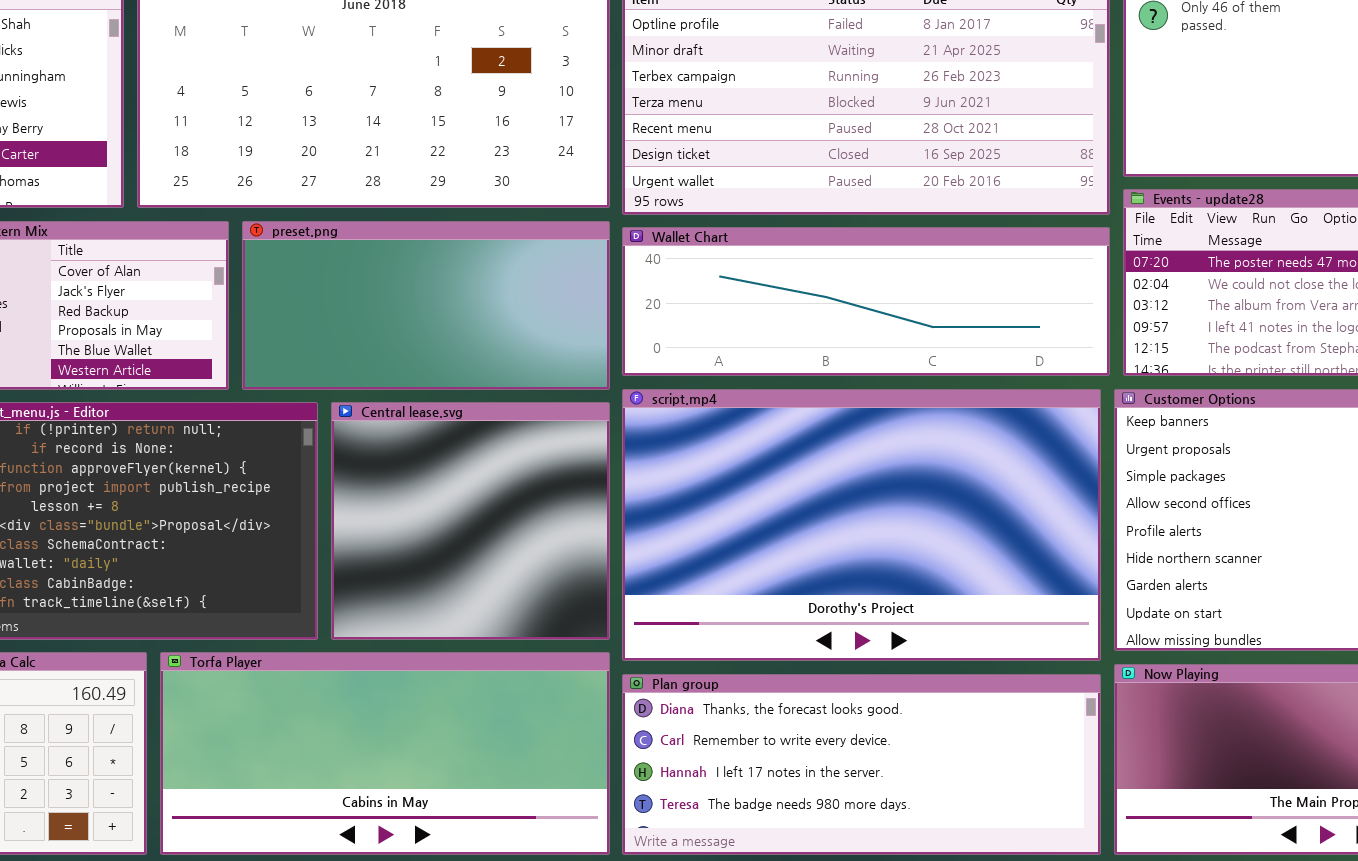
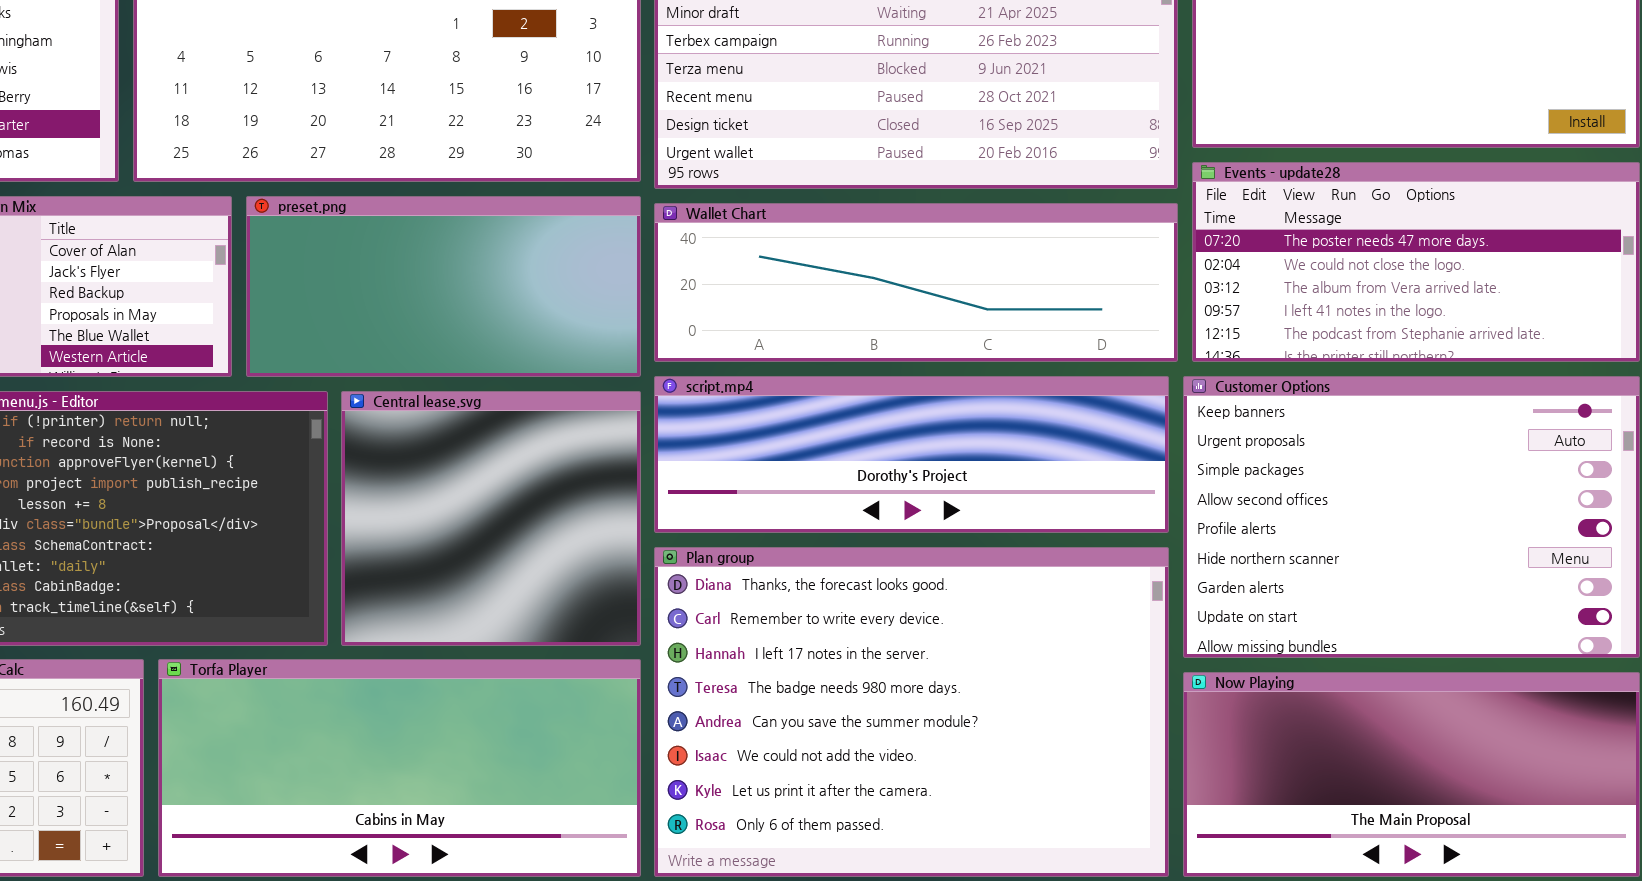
script.mp4: [622,389,1101,661] -> [654,376,1169,533], resized
Plan group: [622,674,1101,855] -> [654,547,1169,877], resized

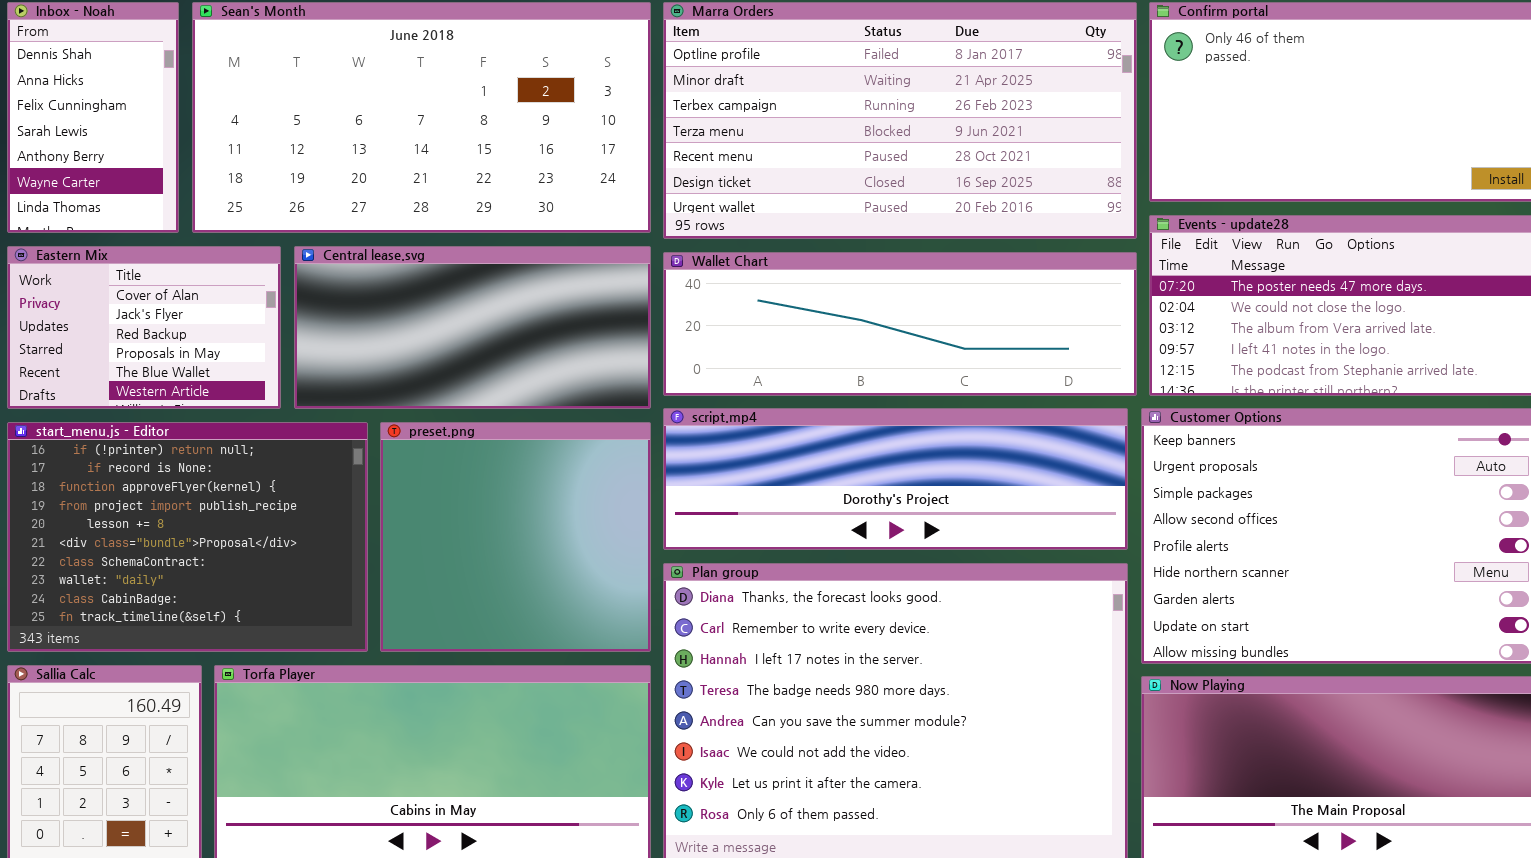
preset.png: [246,196,641,377] -> [380,422,651,652], moved, resized
Central lease.svg: [341,391,641,646] -> [294,246,651,409], moved, resized

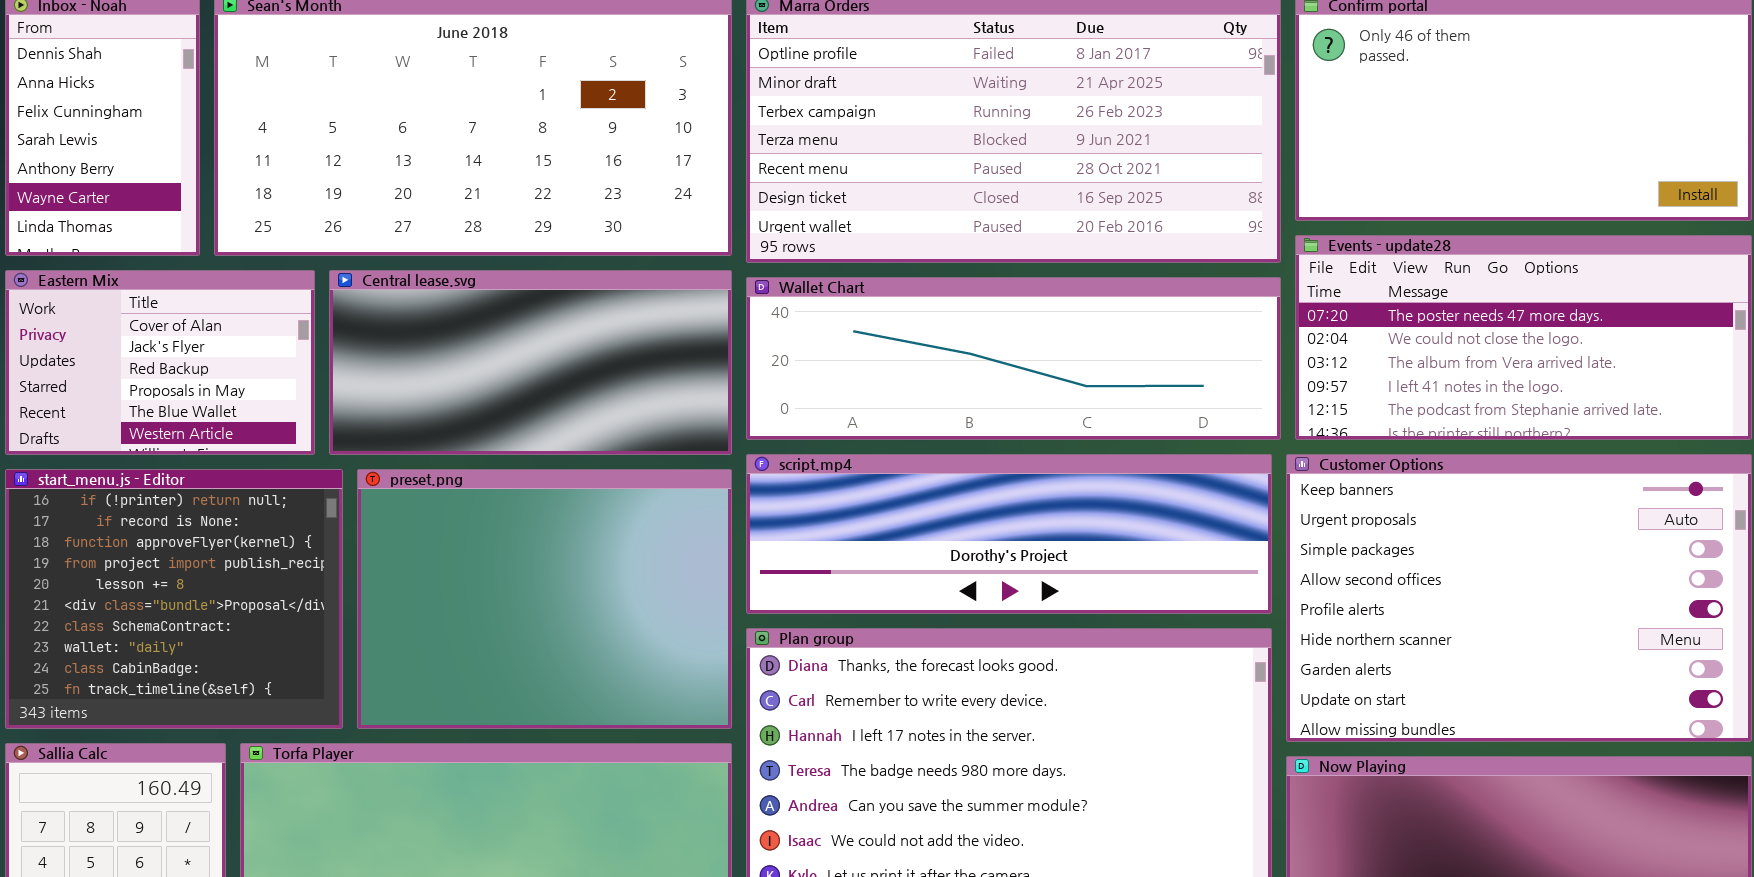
start_menu.js - Editor: [7,422,368,652] -> [5,469,343,729], resized
preset.png: [380,422,651,652] -> [357,469,732,729], resized

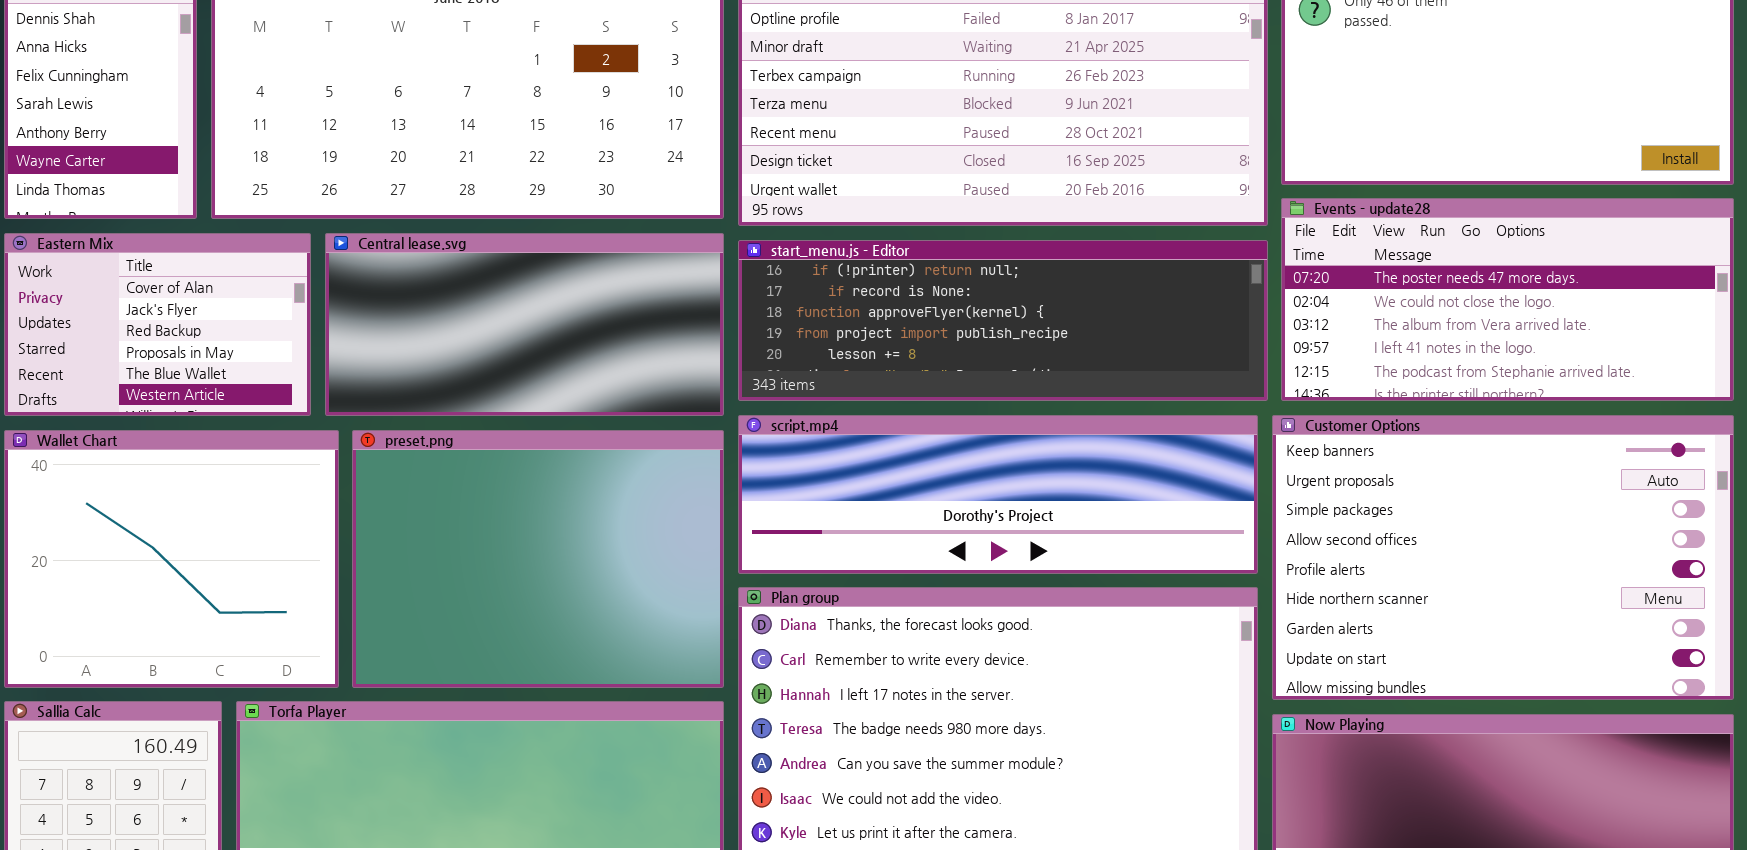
Wallet Chart: [746,277,1281,440] -> [4,430,339,688], moved, resized
start_menu.js - Editor: [5,469,343,729] -> [738,240,1268,401], moved, resized

